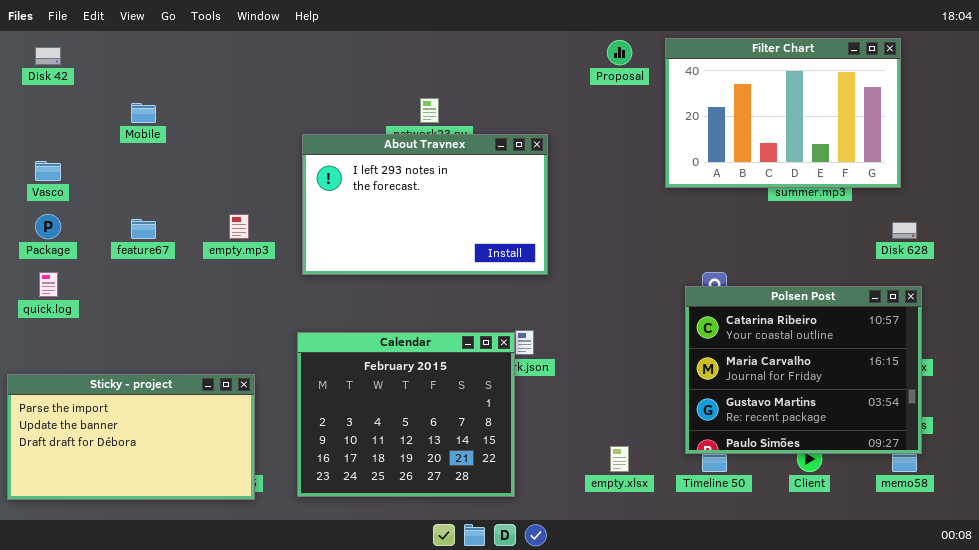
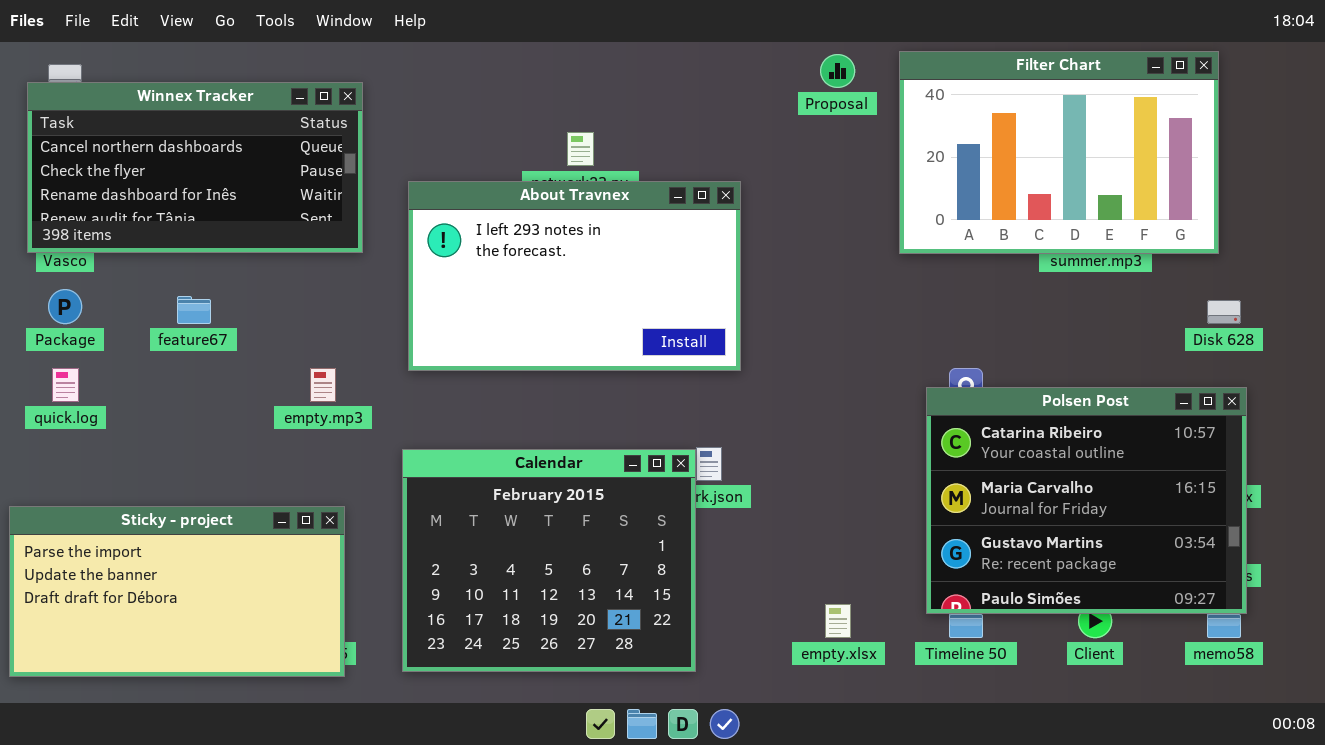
Winnex Tracker: none -> [27,82,363,253], opened
empty.mp3: [229,214,249,239] -> [310,368,336,402], moved

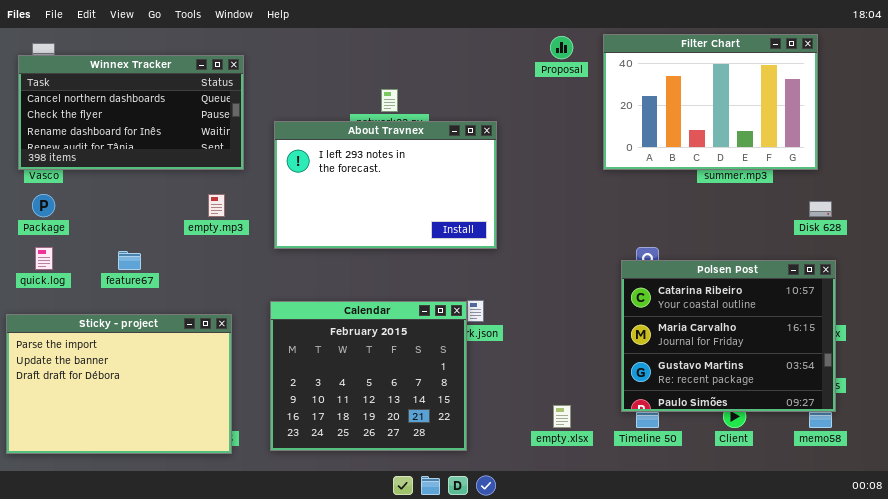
feature67: [177,296,211,324] -> [118,251,141,270], moved
empty.mp3: [310,368,336,402] -> [208,194,225,217], moved
Sticky - project: [9,506,345,677] -> [6,314,232,454], resized

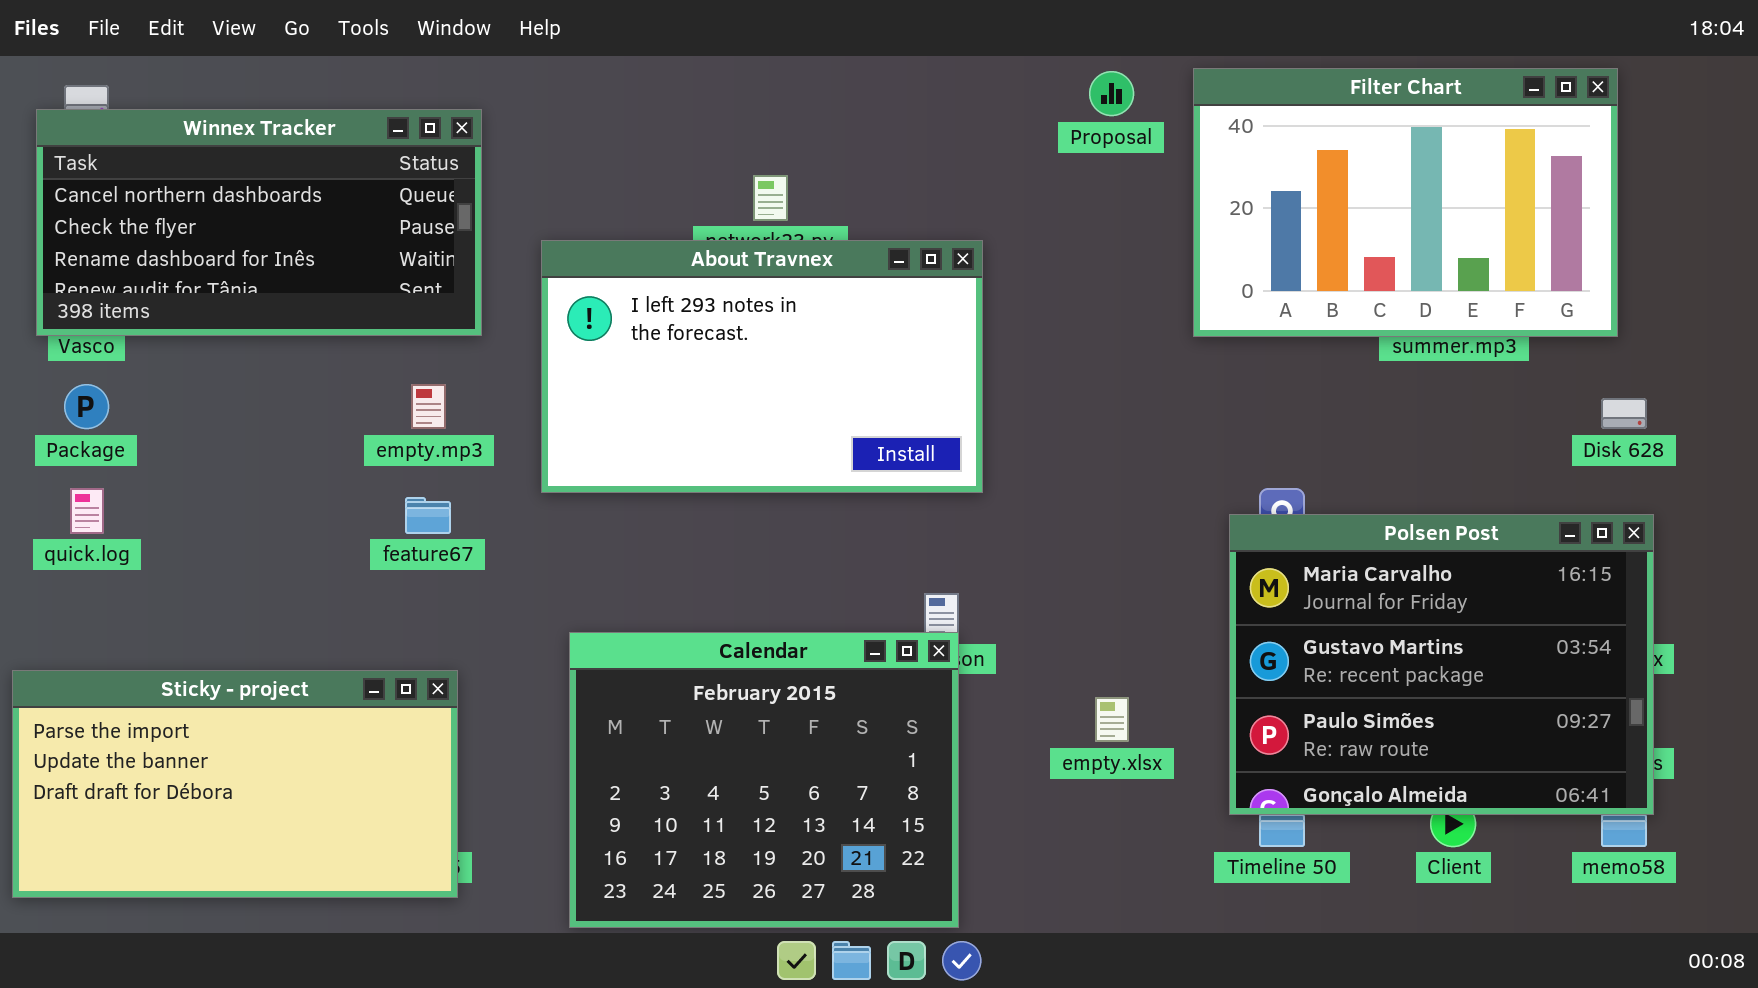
feature67: [118,251,141,270] -> [405,497,451,534], moved
Polsen Post: [621,260,836,412] -> [1229,514,1654,815], scrolled down 1 row
Calendar: [270,301,467,451] -> [569,632,959,928], moved
Sticky - project: [6,314,232,454] -> [12,670,458,898], resized
empty.xlsx: [553,405,571,428] -> [1095,697,1129,742], moved

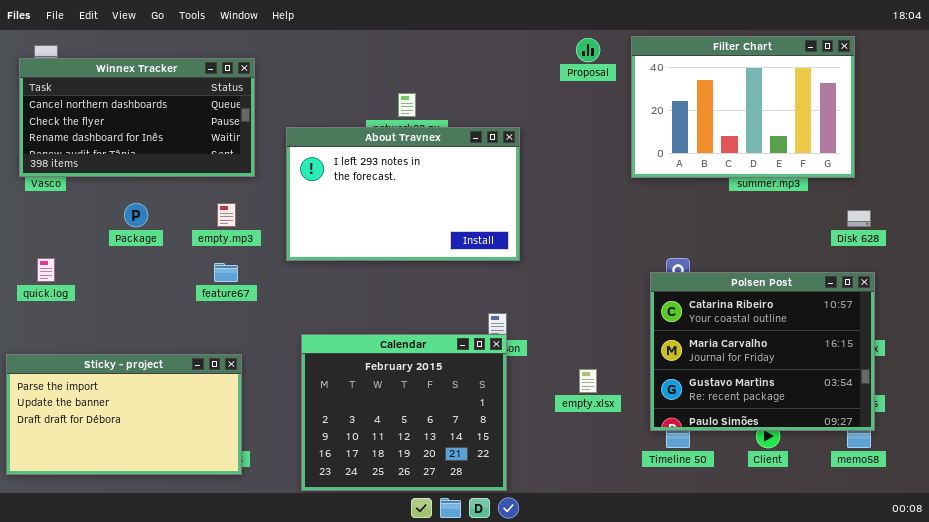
Package: [64,384,109,429] -> [124,203,148,227], moved
Polsen Post: [1229,514,1654,815] -> [650,272,875,431], scrolled up 1 row

